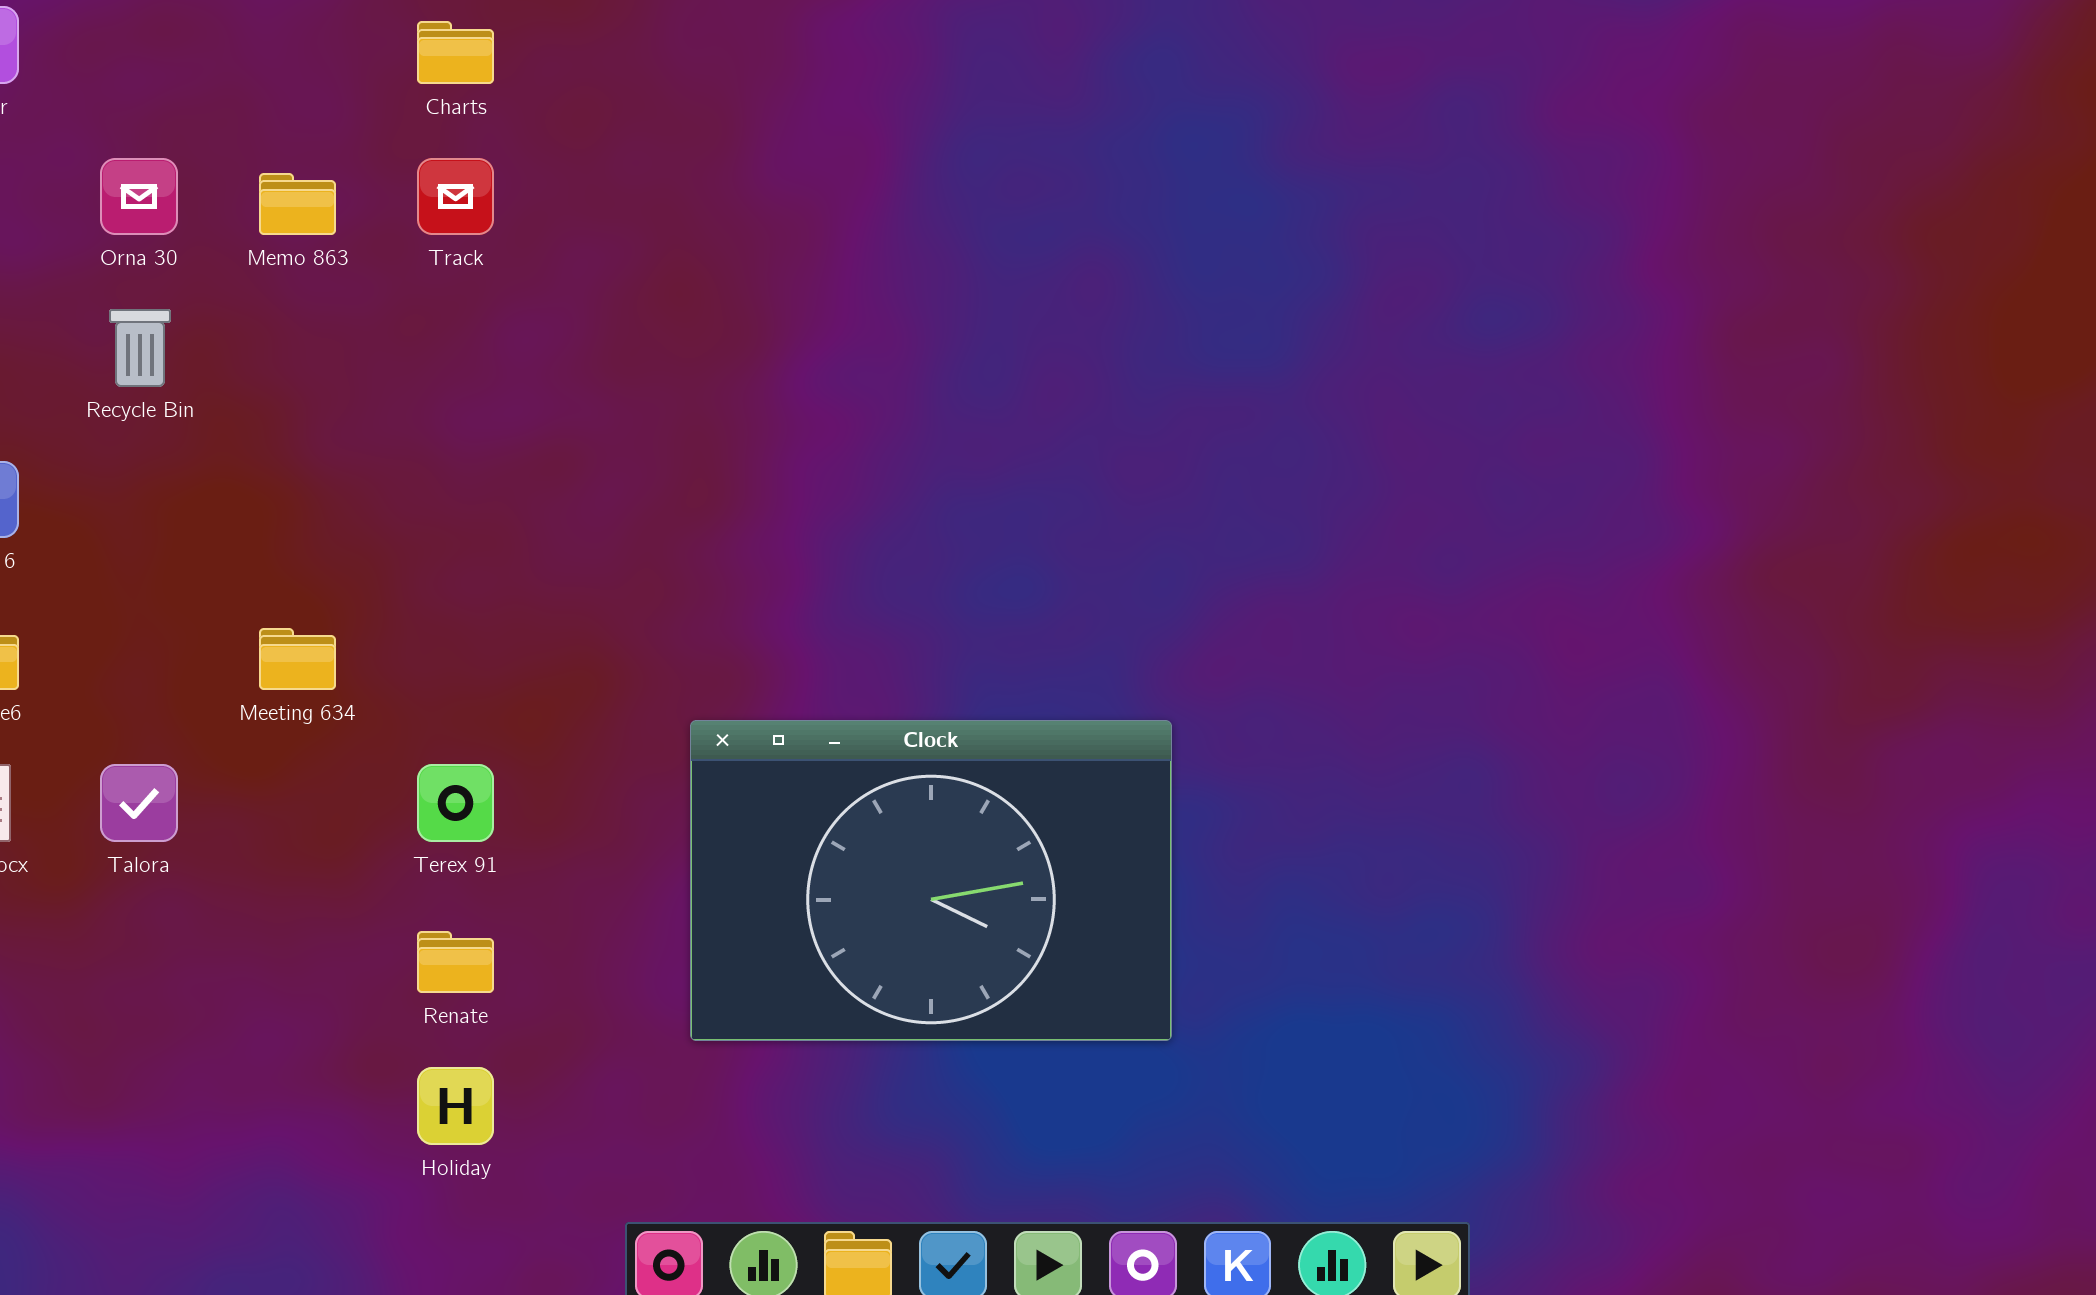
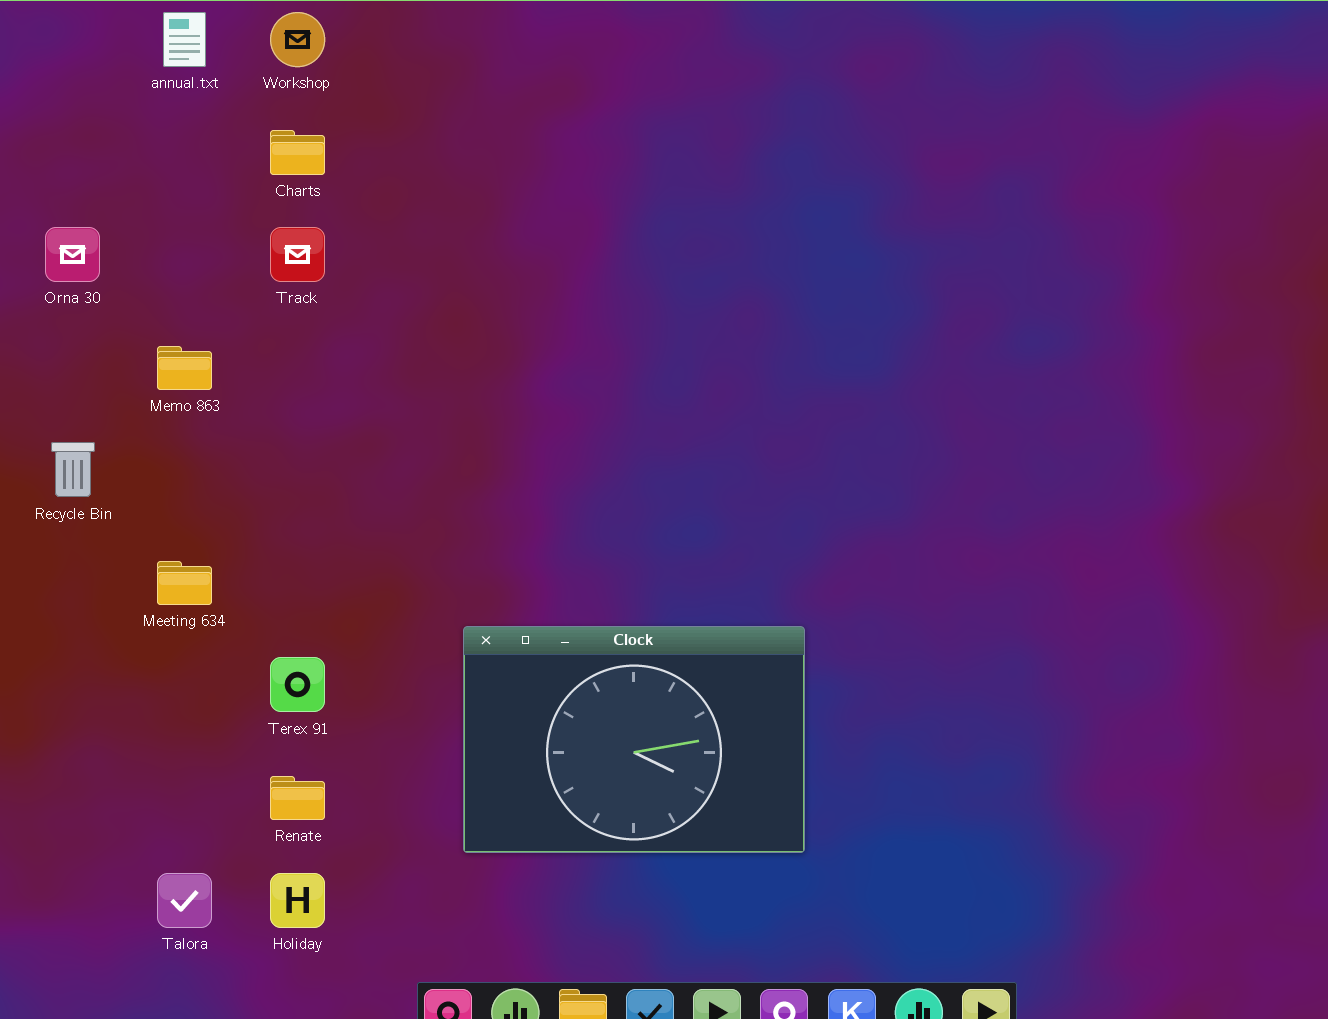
Memo 863: [259,173,336,235] -> [157,346,212,390], moved
Recycle Bin: [109,309,171,387] -> [51,442,95,497], moved
Talora: [100,764,178,842] -> [157,873,212,928], moved

